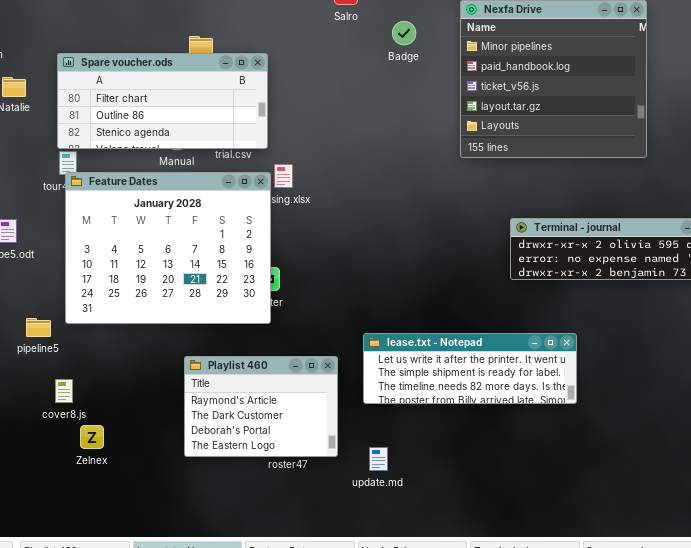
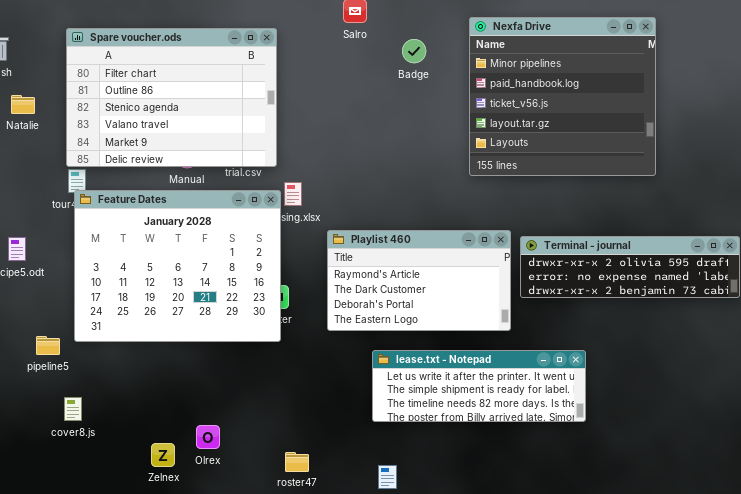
Spare voucher.ods: [57,53,268,149] -> [66,28,277,167], resized
Playlist 460: [184,356,338,457] -> [327,230,511,331], moved, resized
Zelnex: [80,425,104,449] -> [151,443,175,467], moved

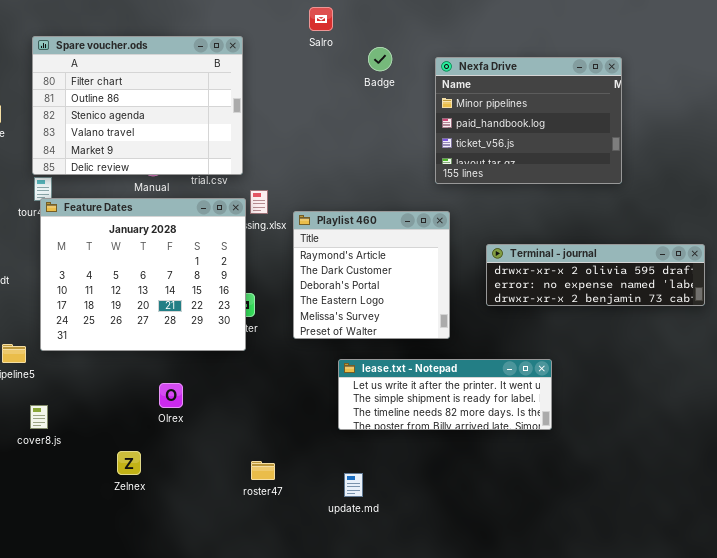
Nexfa Drive: [469,17,656,176] -> [435,57,622,184], resized
Playlist 460: [327,230,511,331] -> [293,211,450,339], resized
Olrex: [196,425,220,449] -> [159,383,183,408], moved

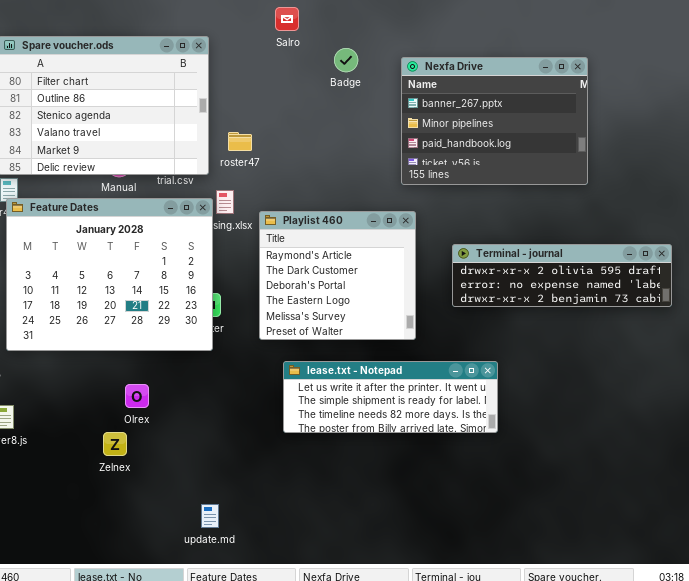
Nexfa Drive: [435,57,622,184] -> [401,57,588,185], scrolled up 1 row
lease.txt - Notepad: [338,359,552,430] -> [283,361,498,433], moved
Zelnex: [117,451,141,475] -> [103,432,127,456], moved
roster47: [251,461,275,480] -> [228,132,252,151], moved
update.md: [344,473,363,497] -> [201,504,219,528], moved

